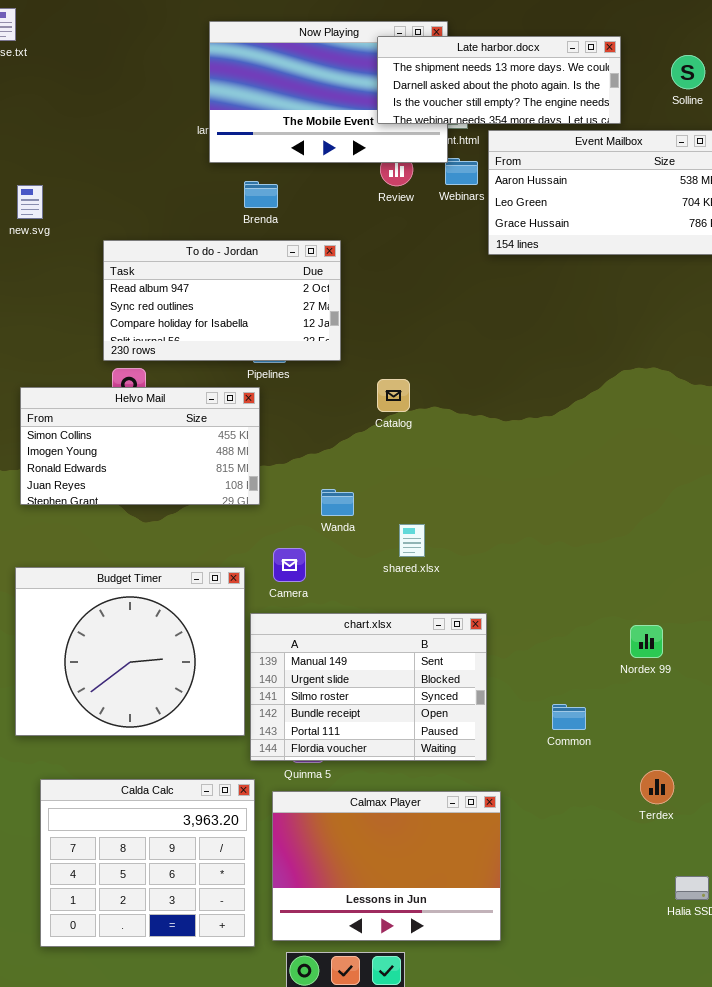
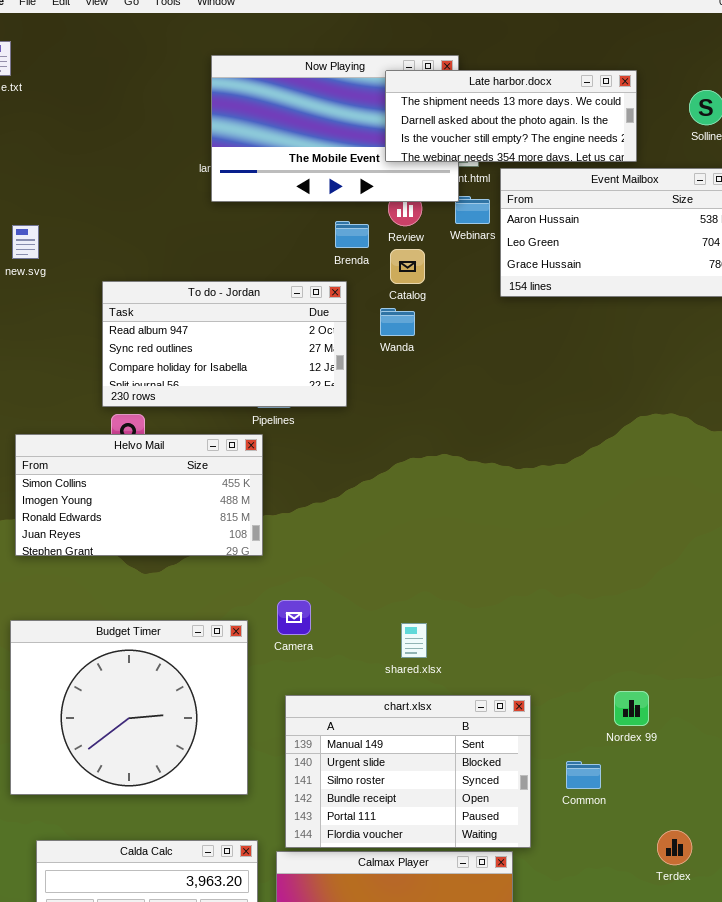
Brenda: [244,181,278,208] -> [335,221,369,248], moved
Catalog: [377,379,410,412] -> [390,249,425,284], moved
Wanda: [321,489,354,516] -> [380,308,415,336], moved
shared.xlsx: [399,524,425,557] -> [401,623,427,658], moved
chart.xlsx: [250,613,487,761] -> [285,695,531,848], moved
Nordex 99: [630,625,663,658] -> [614,691,649,726], moved

